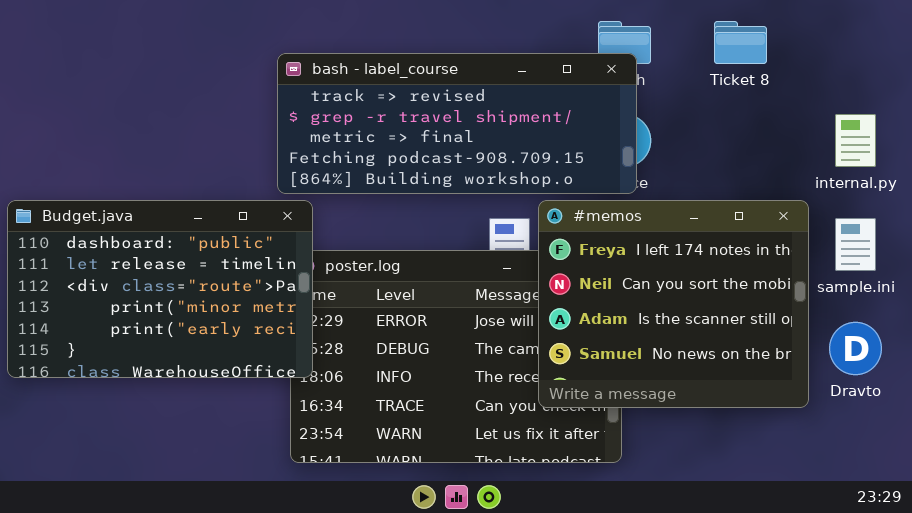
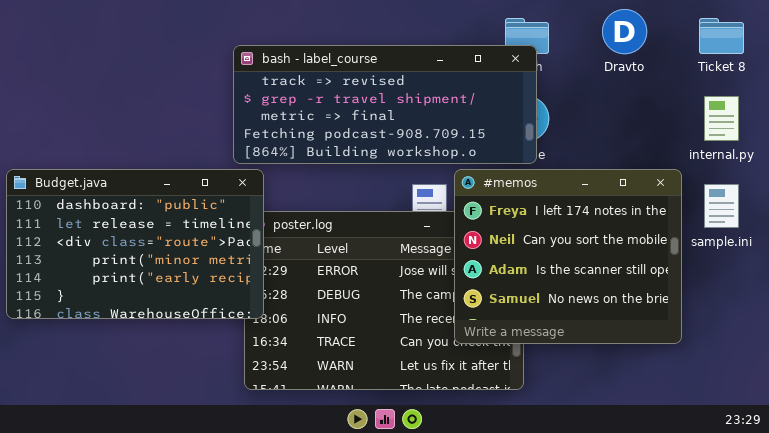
Ticket 8: [714,21,767,64] -> [699,18,744,54], moved
Dravto: [829,322,882,375] -> [602,9,647,54], moved

